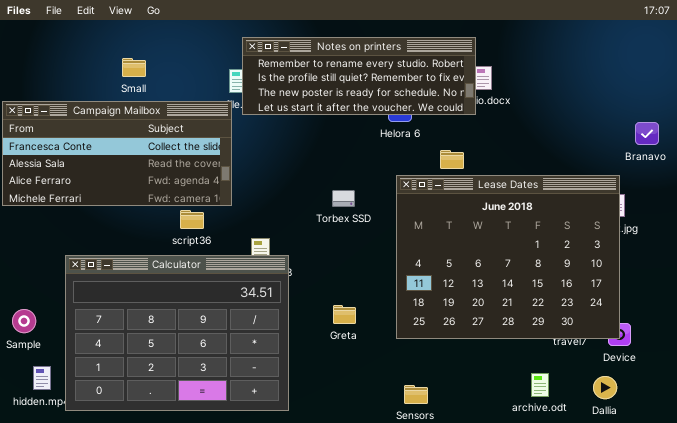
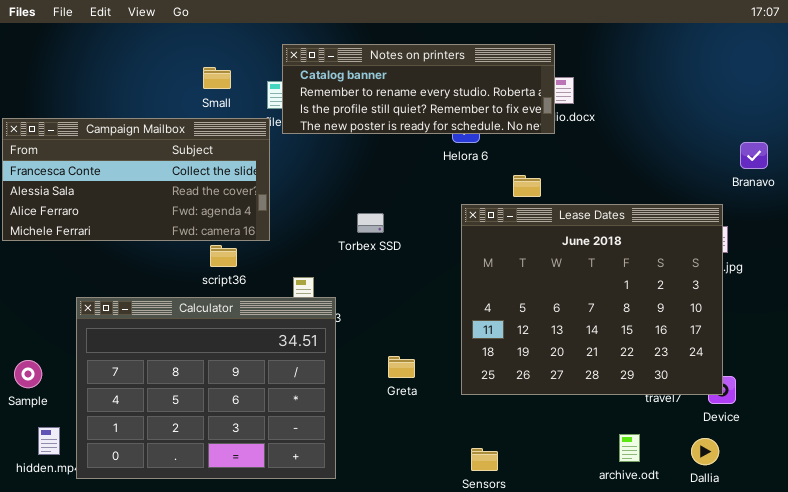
Notes on printers: [242,37,476,115] -> [282,44,555,134], scrolled up 1 row
Small: [122,58,146,77] -> [203,67,231,89], moved
Torbex SSD: [332,190,355,207] -> [357,213,384,233], moved

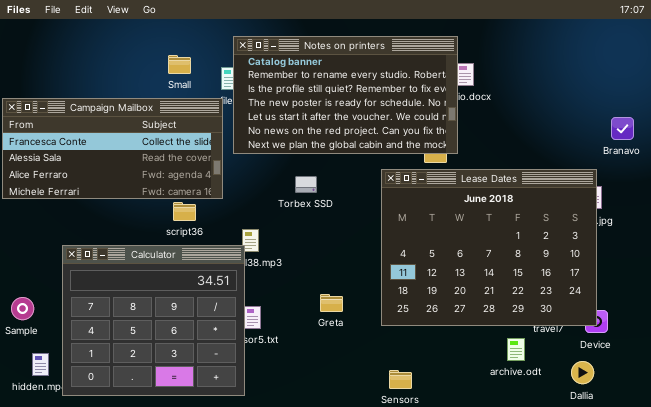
Notes on printers: [282,44,555,134] -> [233,36,458,154], resized
Calculator: [76,297,336,479] -> [62,245,245,396], resized
archive.odt: [619,434,640,462] -> [507,338,525,361], moved

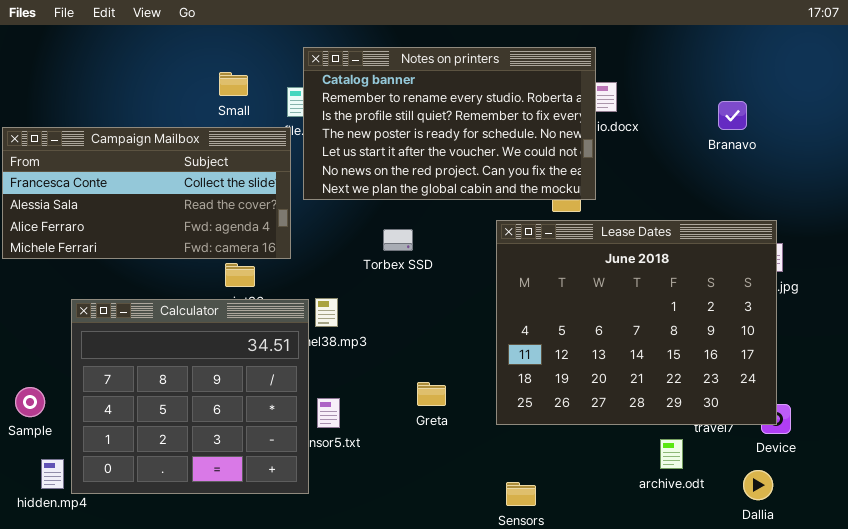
Branavo: [611,117,634,140] -> [718,101,747,130], moved
Calculator: [62,245,245,396] -> [71,299,309,494], moved

